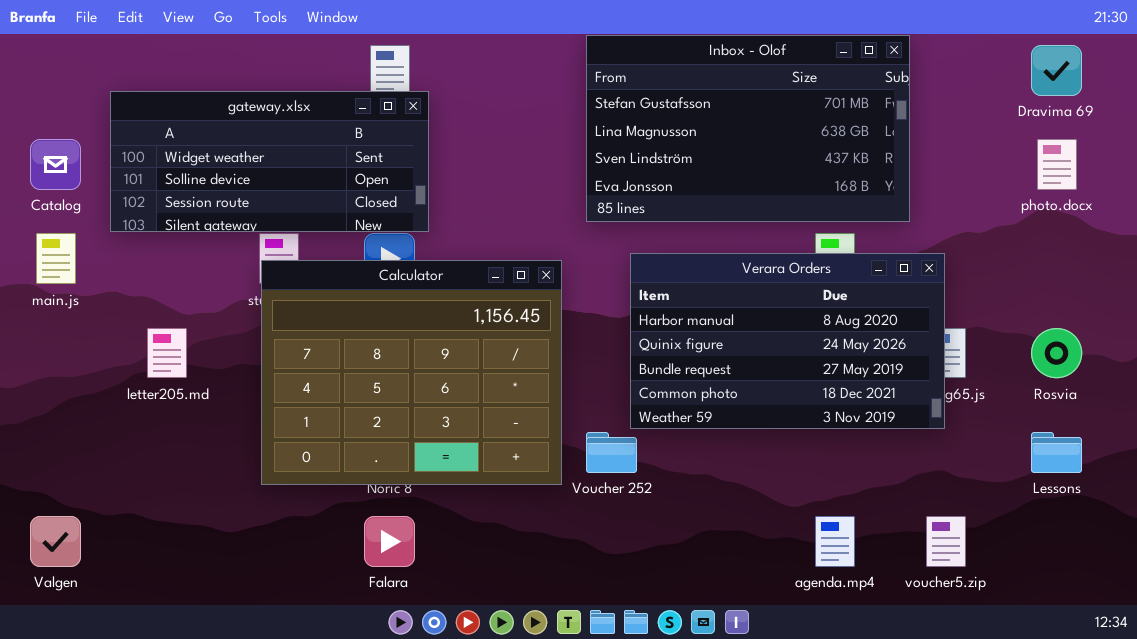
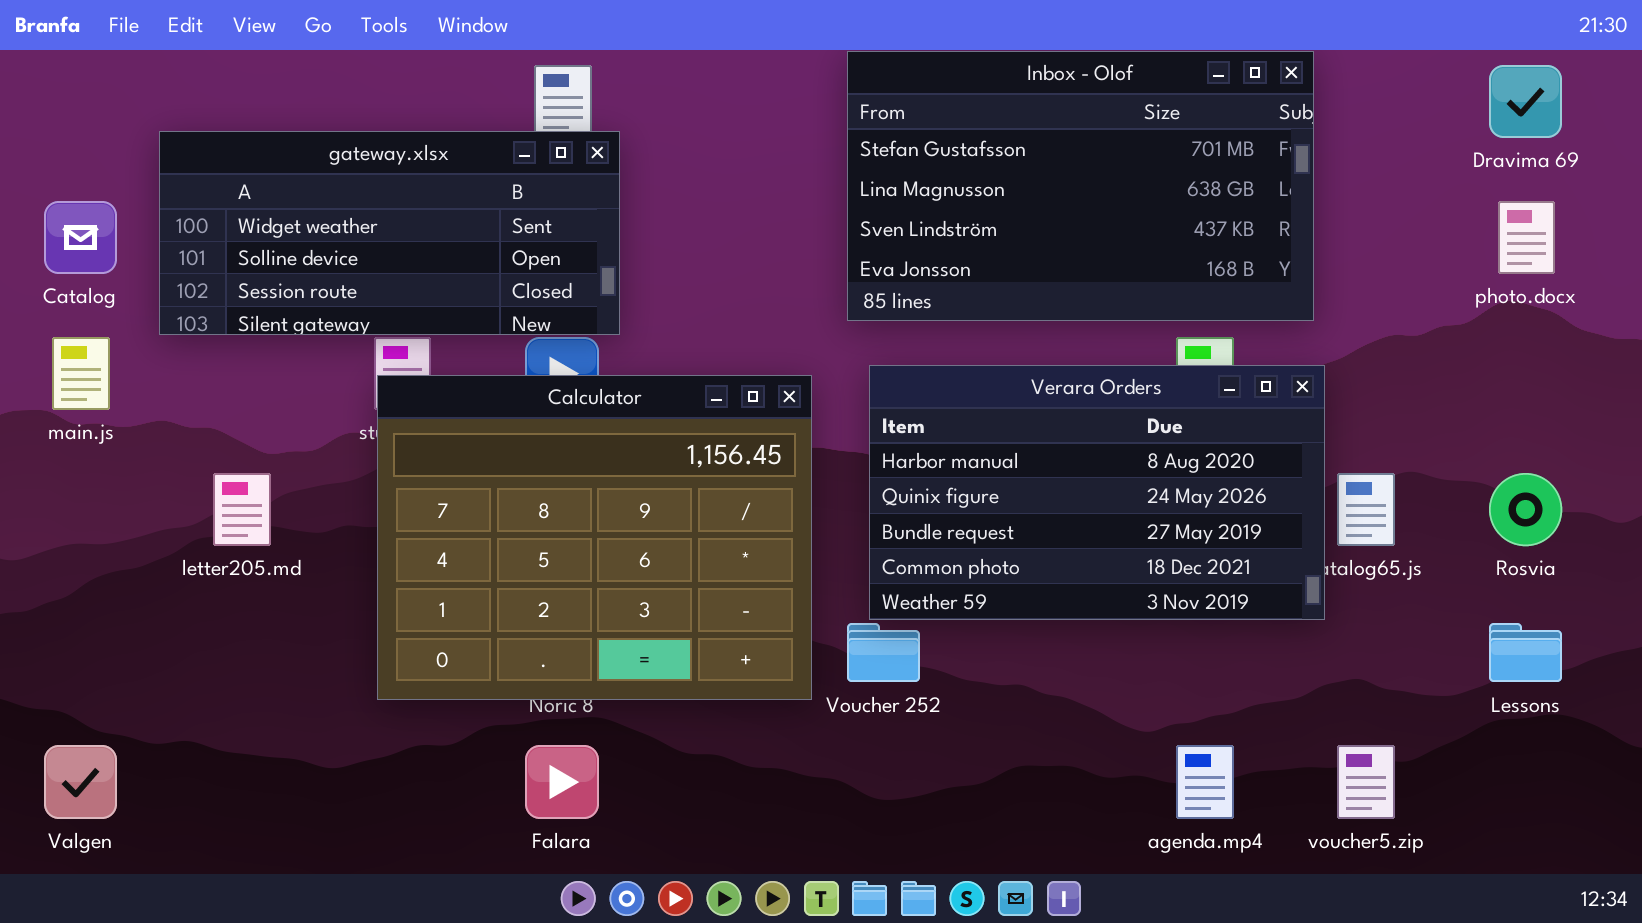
Verara Orders: [630,253,945,429] -> [869,365,1325,620], moved

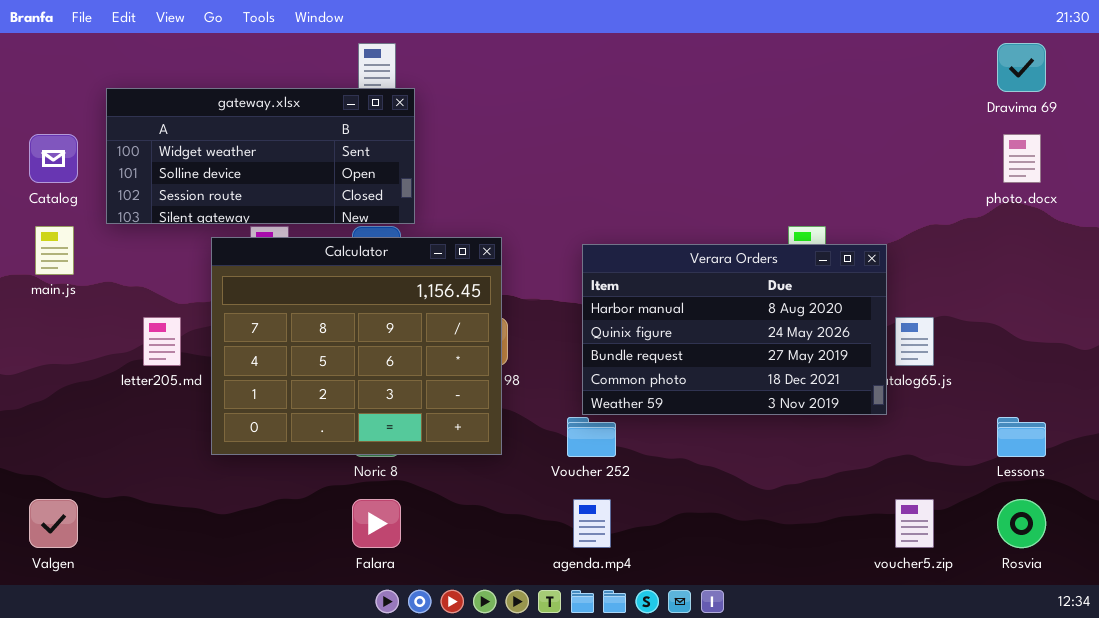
Inbox - Olof: [847,51,1314,321] -> none, closed
Calculator: [377,375,812,700] -> [211,237,502,455], moved
Rosvia: [1489,473,1562,546] -> [997,499,1046,548], moved
agenda.mp4: [1176,745,1234,819] -> [573,499,611,548], moved

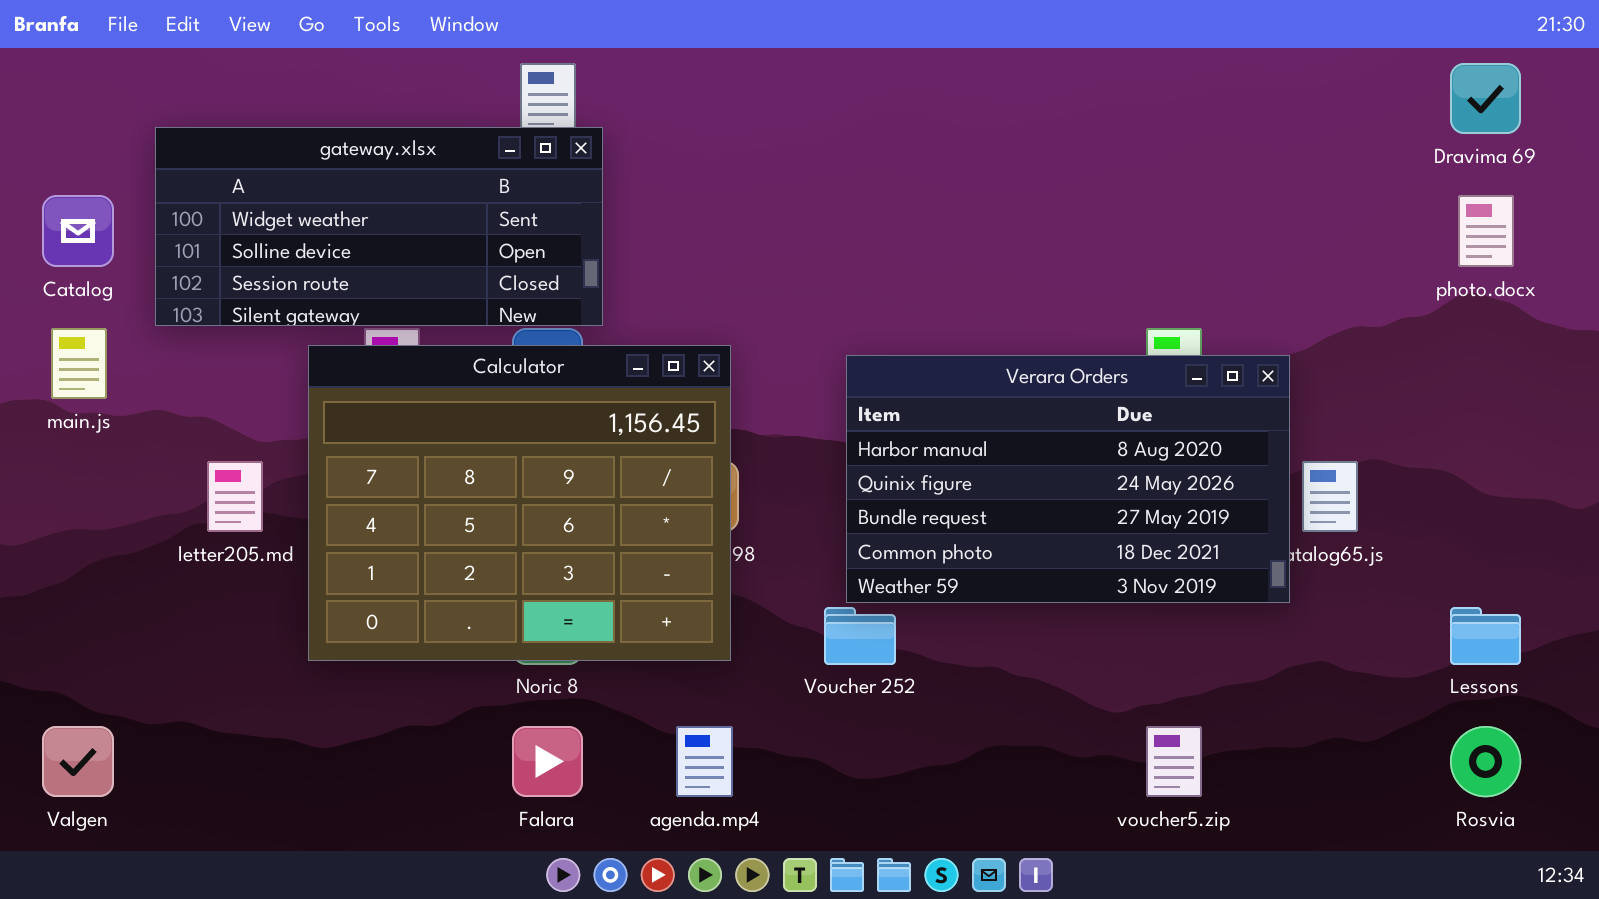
agenda.mp4: [573,499,611,548] -> [676,726,733,797], moved
voucher5.zip: [895,499,934,548] -> [1146,726,1202,797], moved

